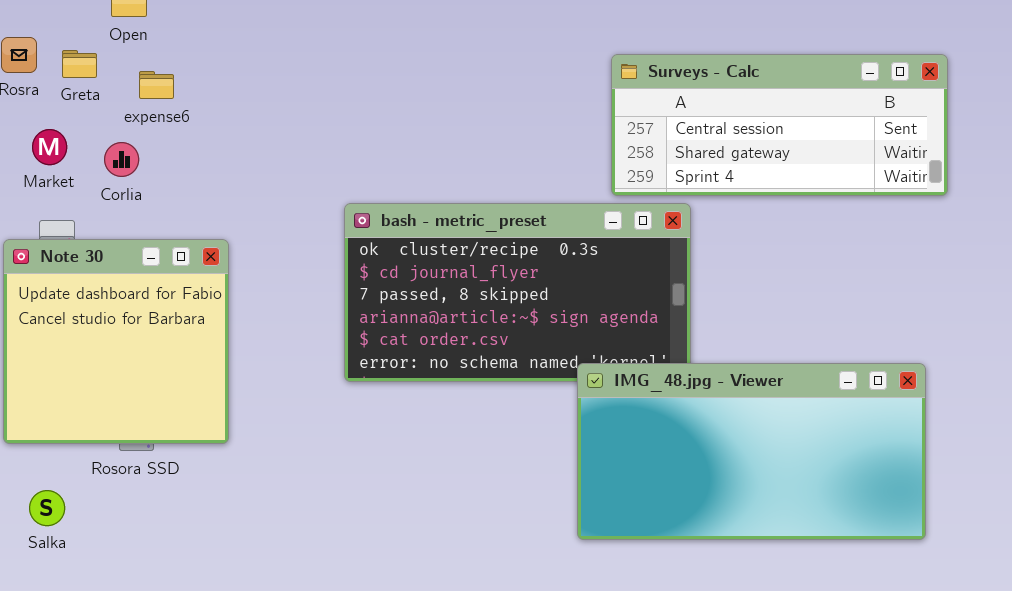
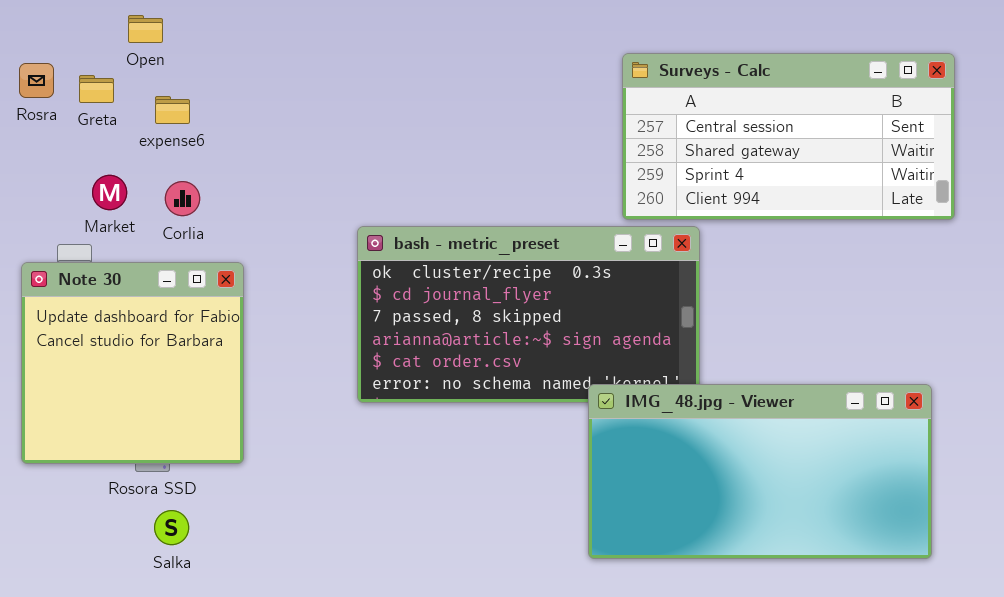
Surveys - Calc: [611,54,948,196] -> [622,53,955,220], resized
Market: [32,129,67,165] -> [92,175,127,210], moved
Corlia: [104,142,139,177] -> [165,181,200,216], moved
Salka: [29,490,65,526] -> [154,510,189,545], moved

